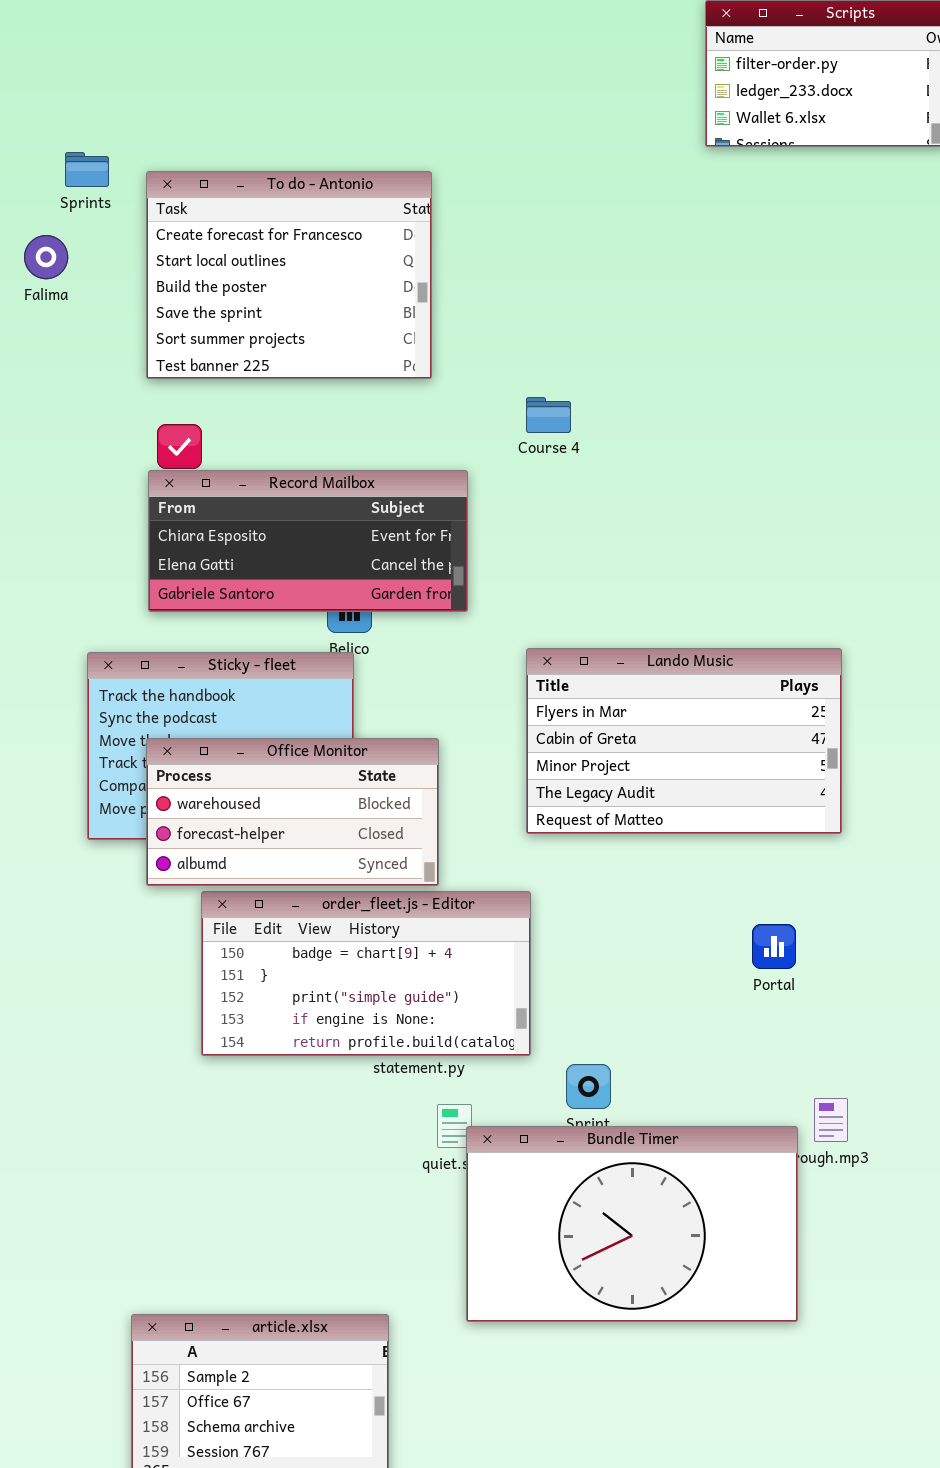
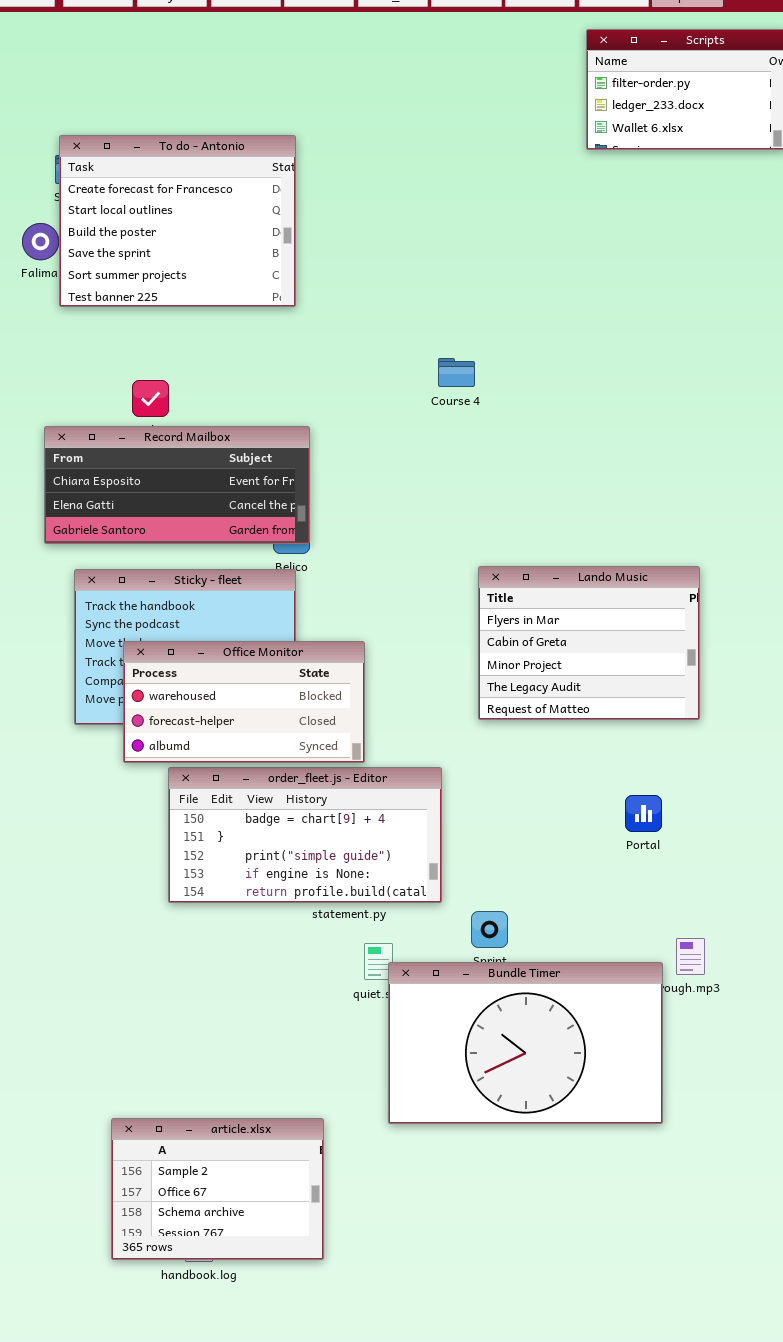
To do - Antonio: [146,171,432,379] -> [59,135,296,307], moved
Record Mailbox: [148,470,468,612] -> [44,426,310,544], moved
Lando Music: [526,648,842,834] -> [478,566,700,720], resized

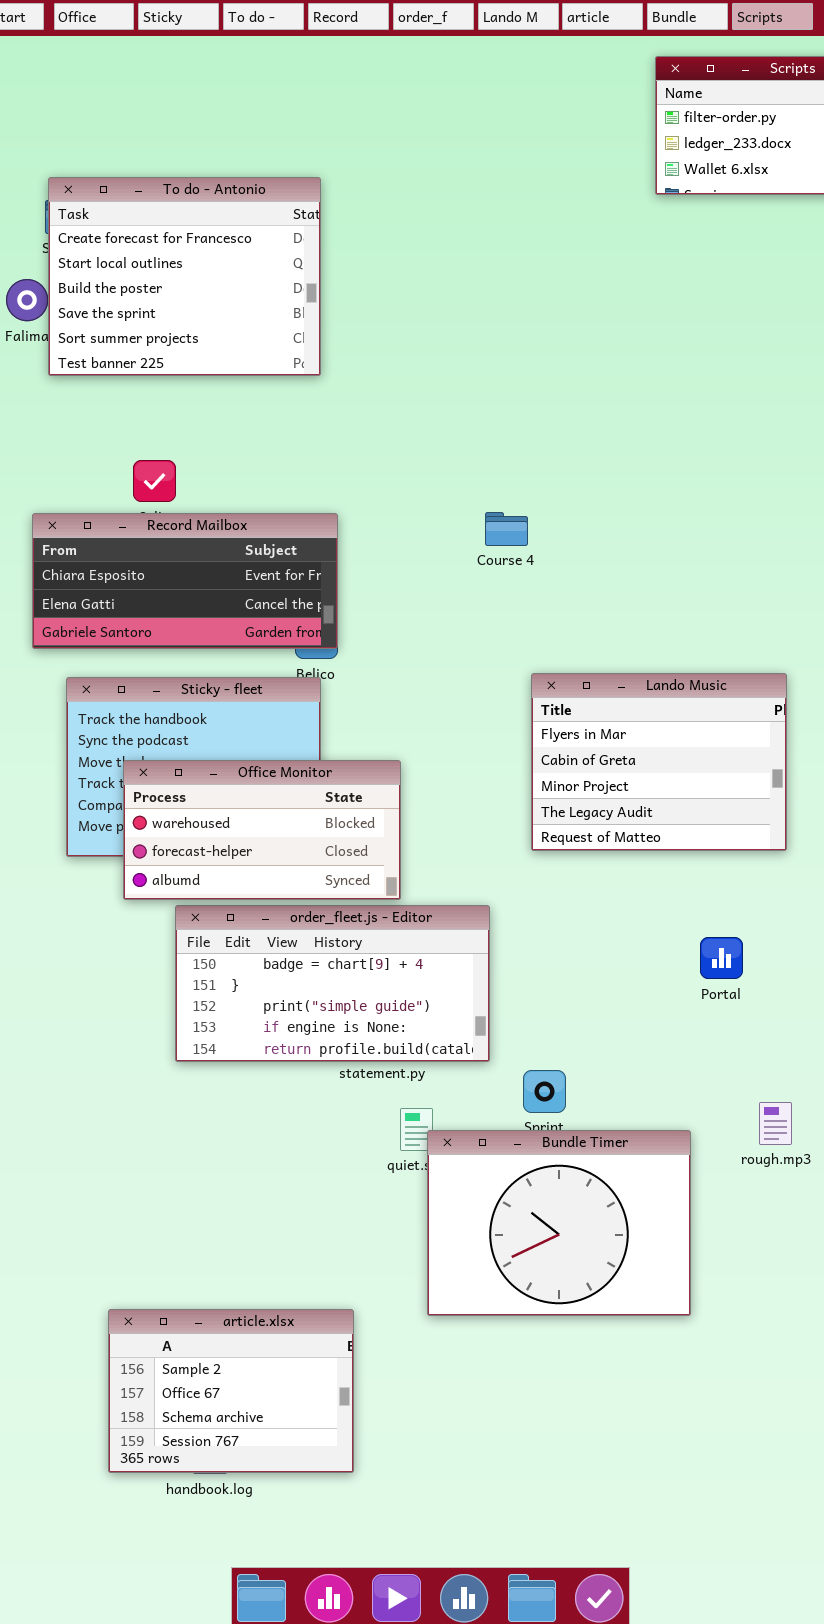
Course 4: [438,358,475,387] -> [485,512,528,546], moved
Bundle Timer: [388,962,663,1124] -> [427,1130,691,1316], resized

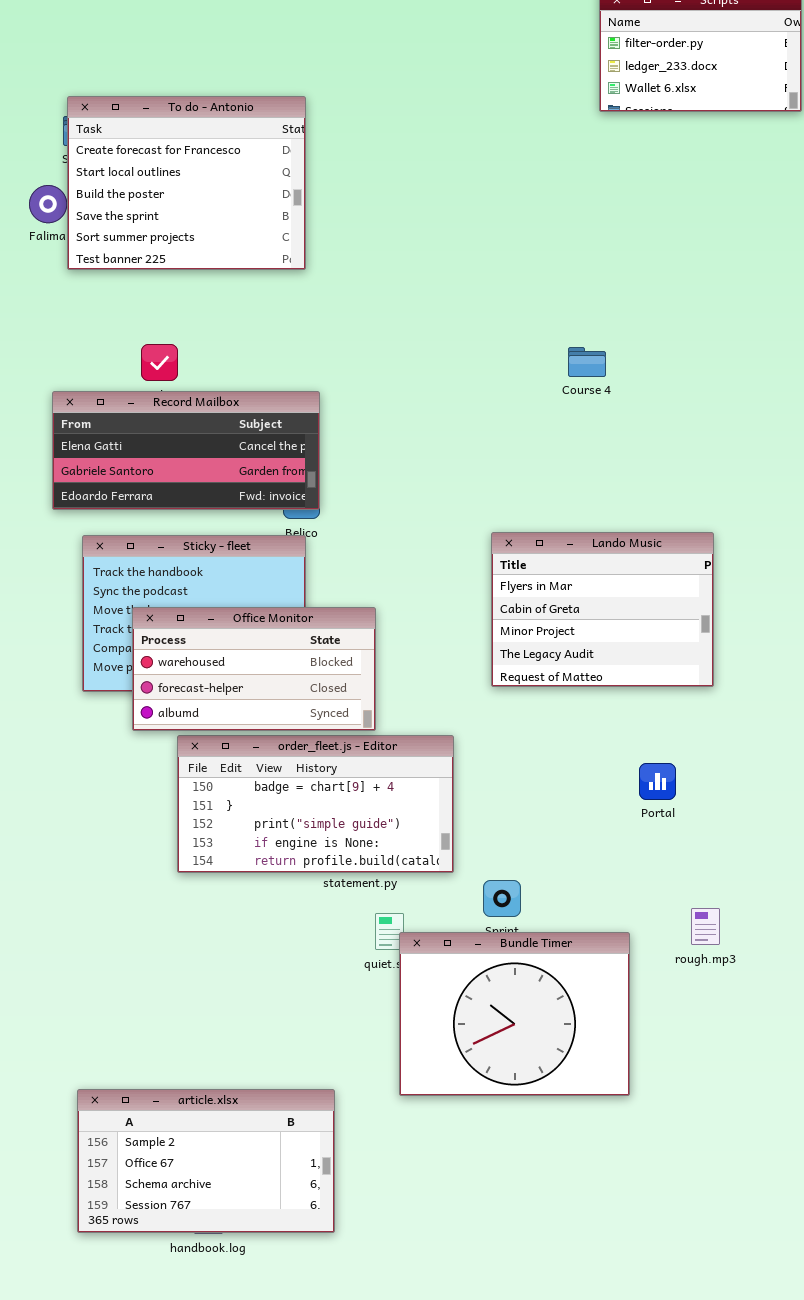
Course 4: [485,512,528,546] -> [568,347,606,377], moved
Record Mailbox: [32,513,338,649] -> [52,391,320,510], scrolled down 1 row
article.xlsx: [108,1309,354,1473] -> [77,1089,335,1233], resized

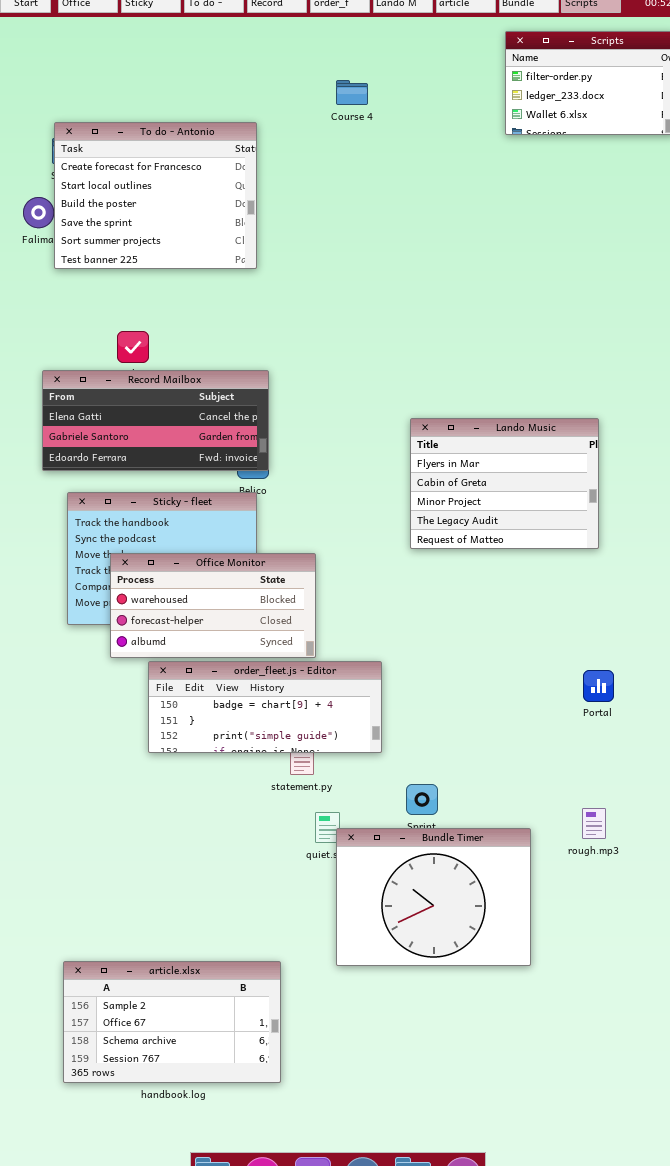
Course 4: [568,347,606,377] -> [336,80,368,105], moved
Lando Music: [491,532,714,687] -> [410,418,599,549], moved
order_fleet.js - Editor: [177,735,454,873] -> [148,661,382,753], resized
Portal: [639,763,676,800] -> [583,670,614,702], moved

